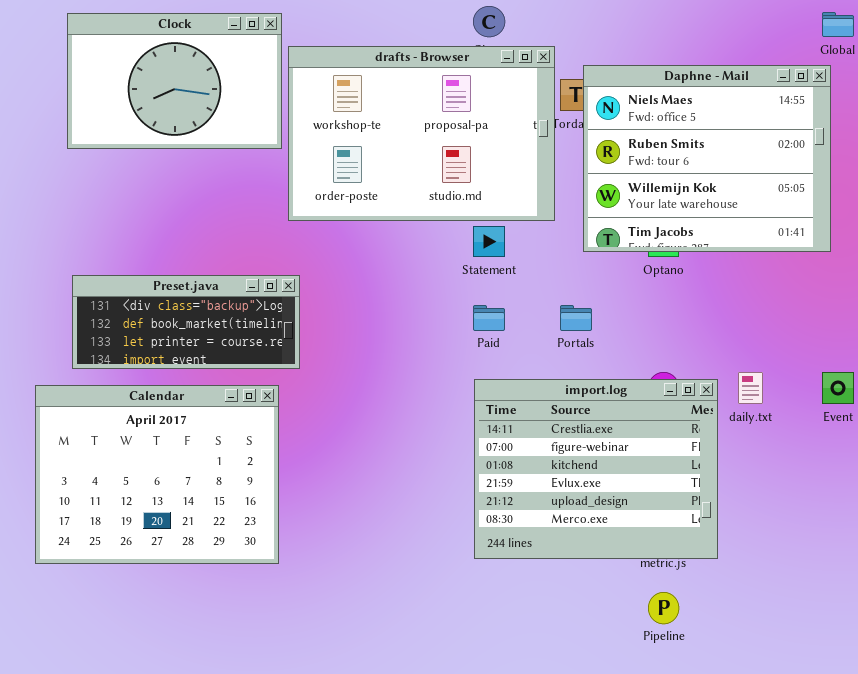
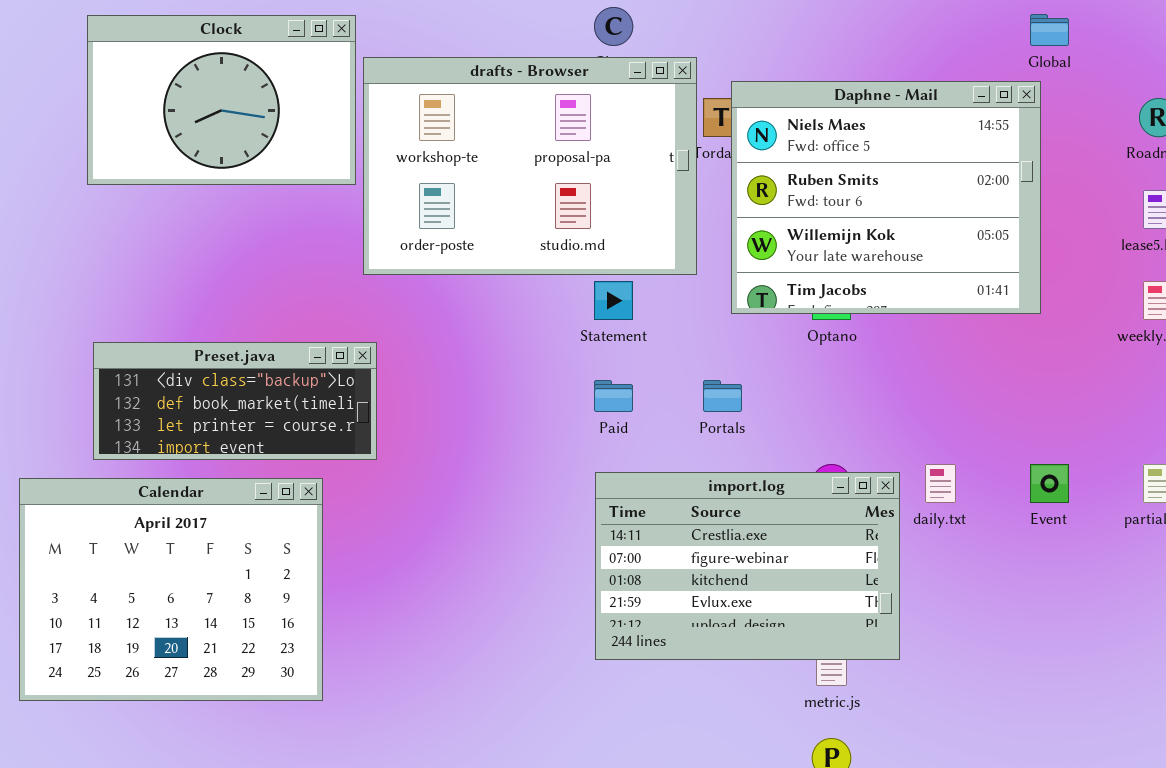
import.log: [474,379,718,559] -> [595,472,900,660], resized
Calendar: [35,385,279,564] -> [19,478,323,701], moved

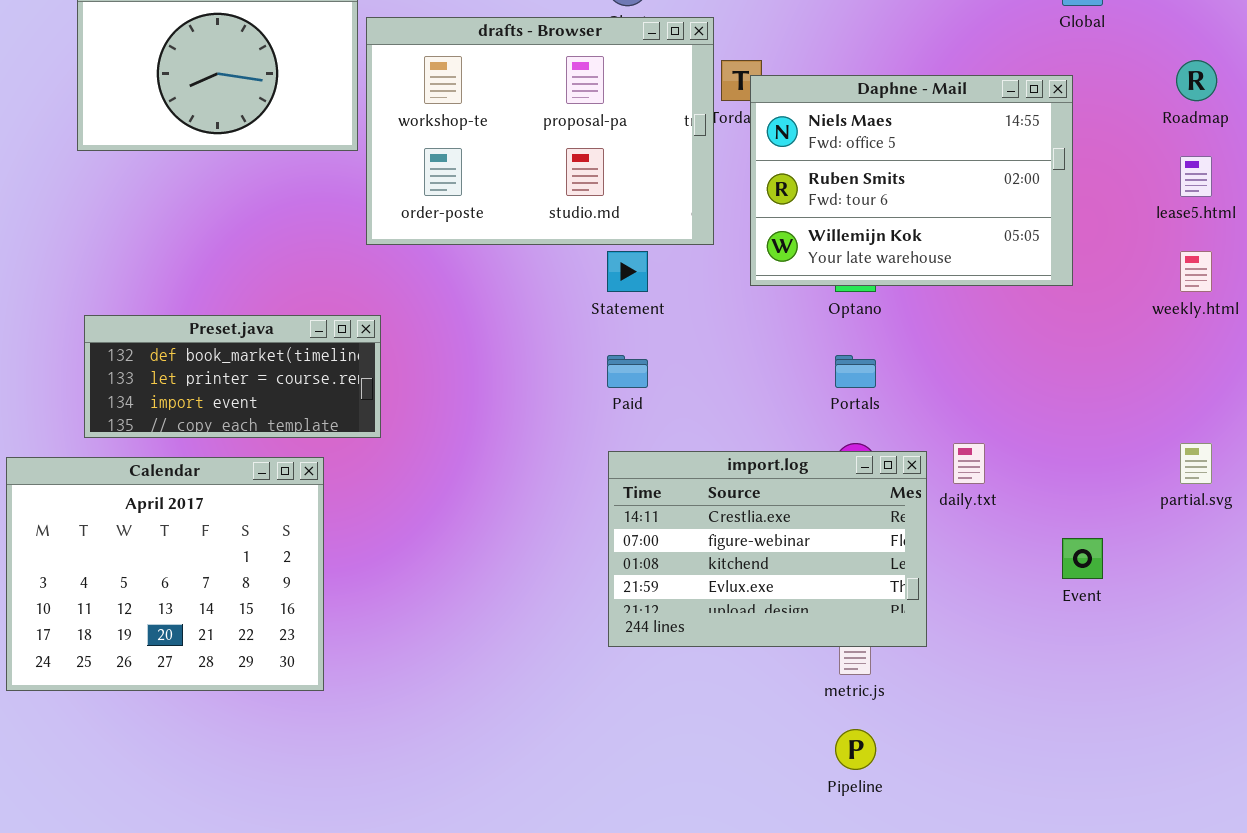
Daphne - Mail: [731,81,1041,314] -> [750,75,1073,286], resized
Preset.java: [93,342,377,460] -> [84,315,381,438], scrolled down 1 row
Portals: [703,380,742,412] -> [835,355,876,388], moved
Event: [1030,464,1069,503] -> [1062,538,1103,579], moved

